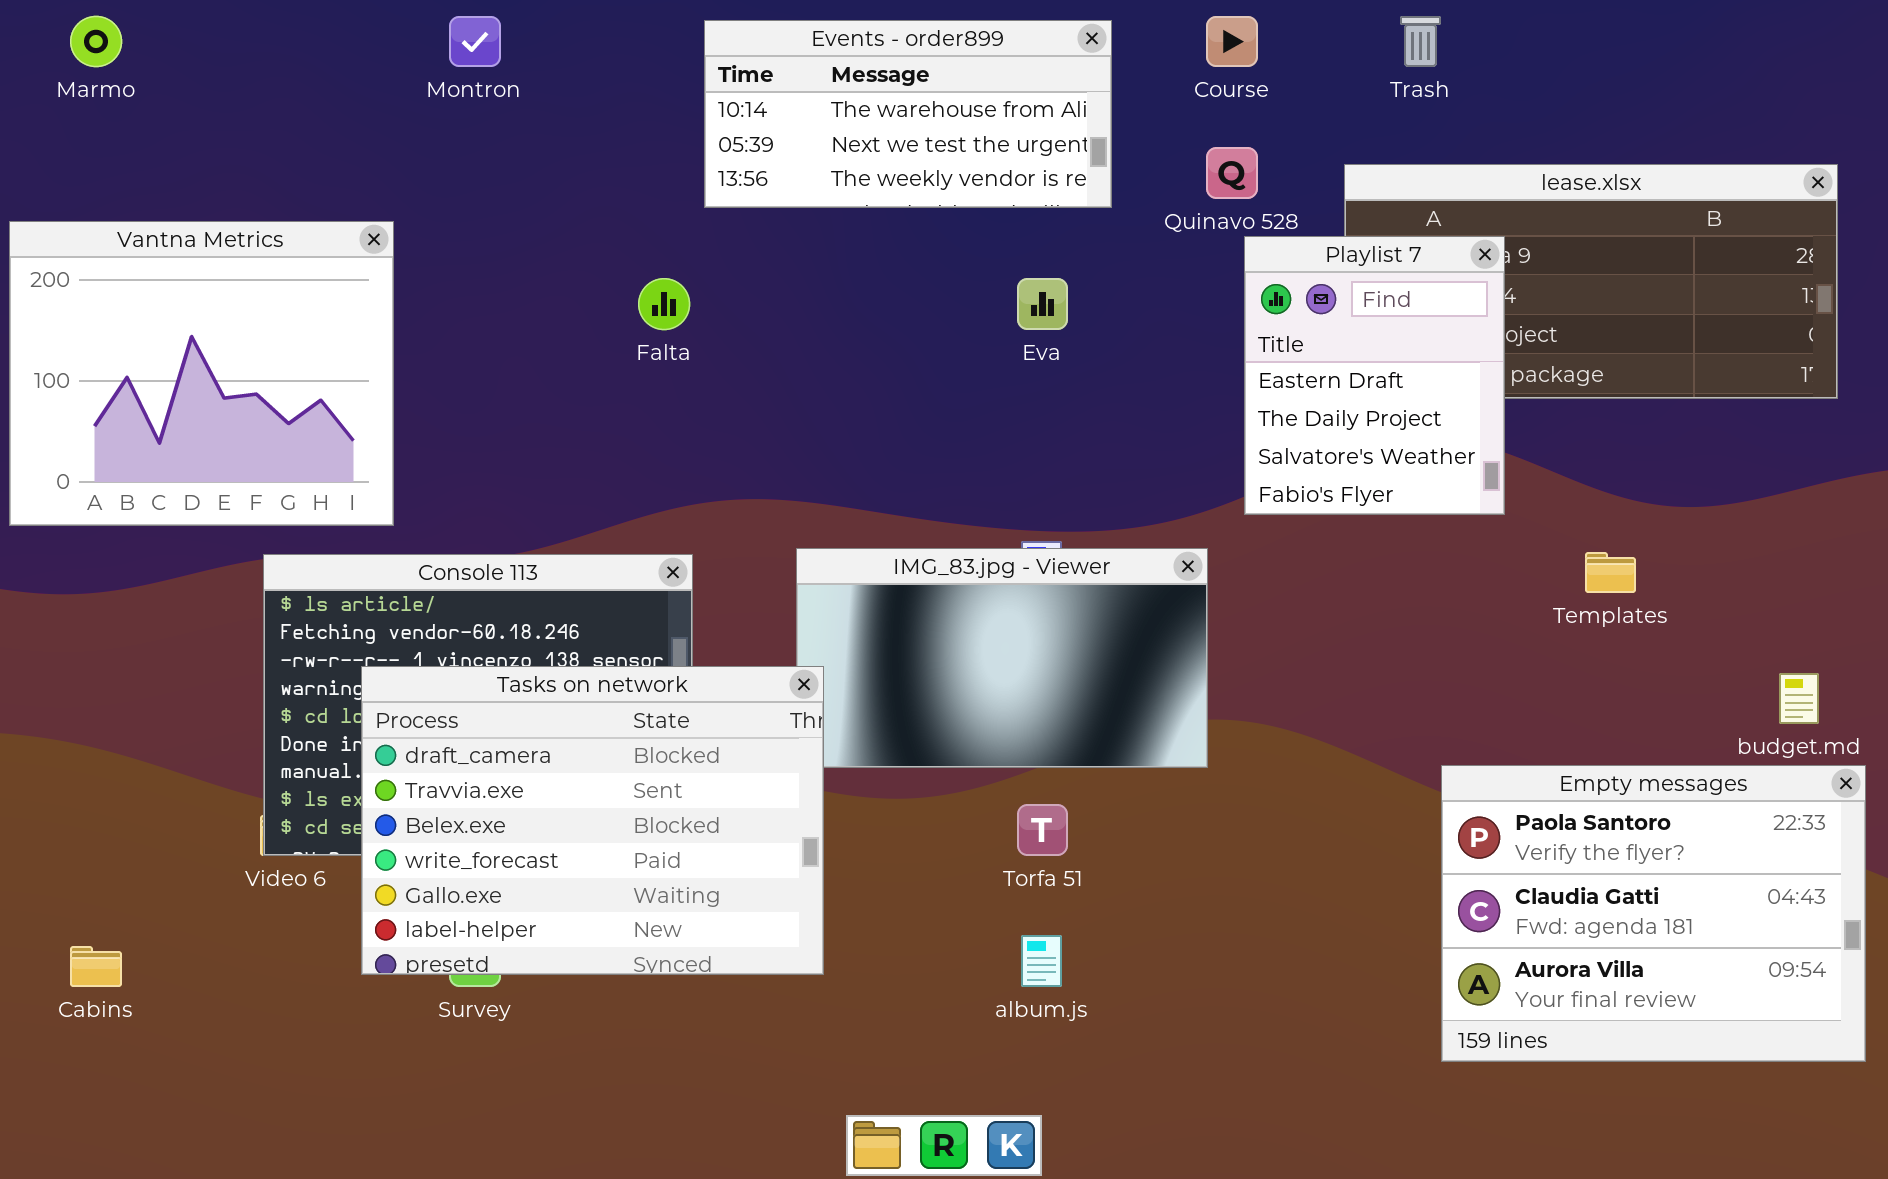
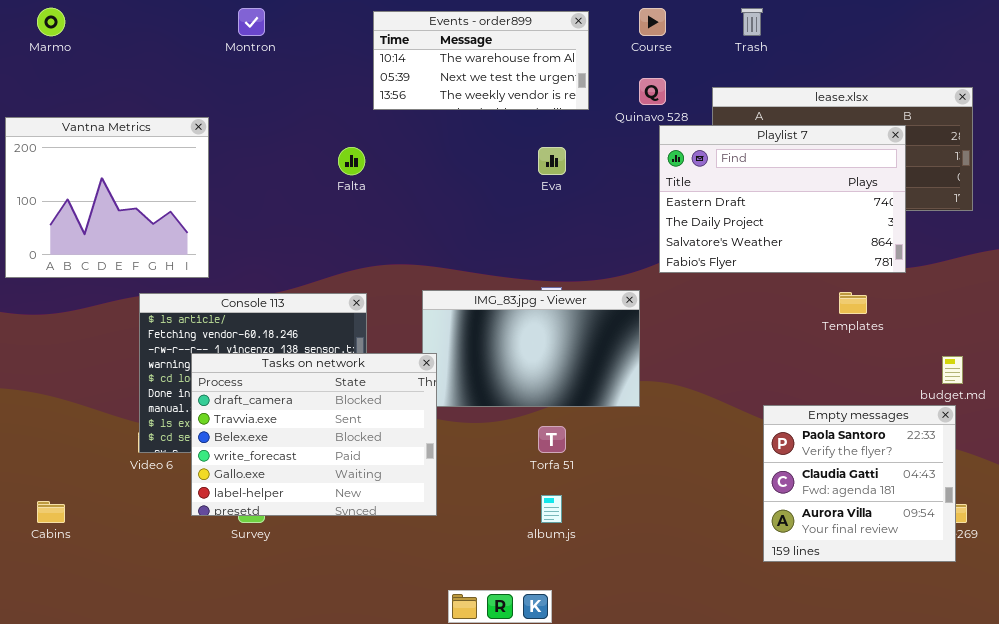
Playlist 7: [1244,236,1505,515] -> [659,125,906,273], resized
Empty messages: [1441,765,1866,1062] -> [763,405,956,562], resized

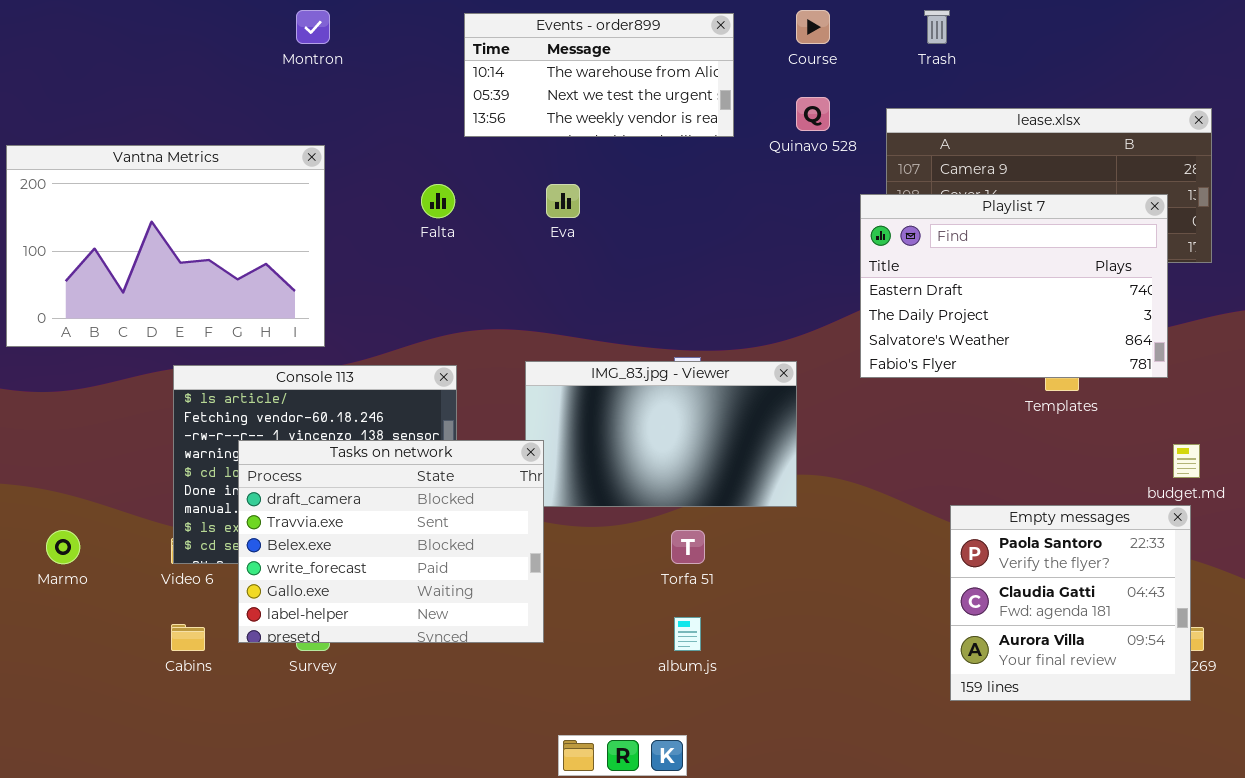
Marmo: [37,8,65,36] -> [46,530,80,564], moved
Vantna Metrics: [5,117,209,278] -> [6,145,325,347], resized
Playlist 7: [659,125,906,273] -> [860,194,1168,378], moved
Eva: [538,147,566,175] -> [546,184,580,218], moved
Cabins: [37,501,65,523] -> [171,624,205,651], moved

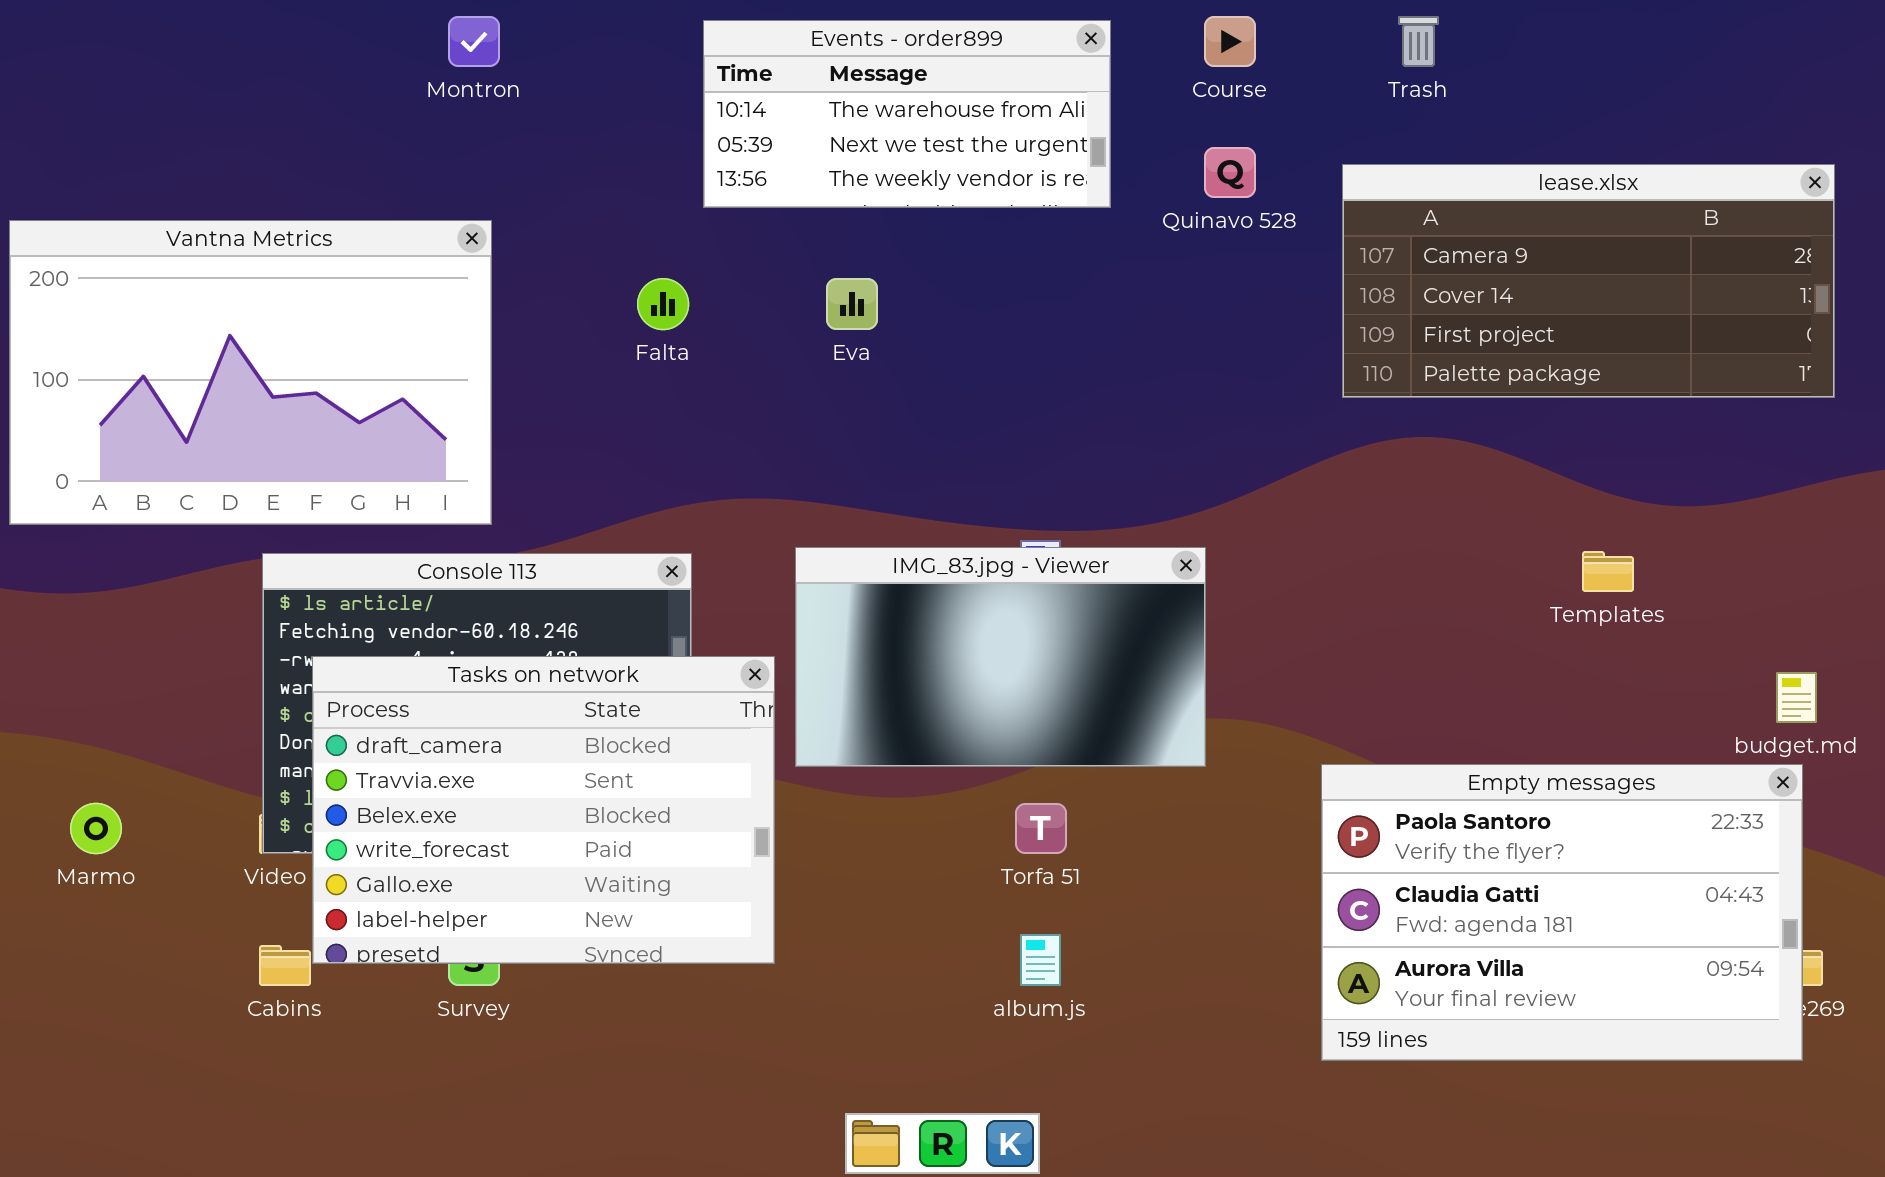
Playlist 7: [860,194,1168,378] -> none, closed
Tasks on network: [238,440,544,643] -> [312,656,775,964], moved
Empty messages: [950,505,1191,701] -> [1321,764,1803,1061], resized

